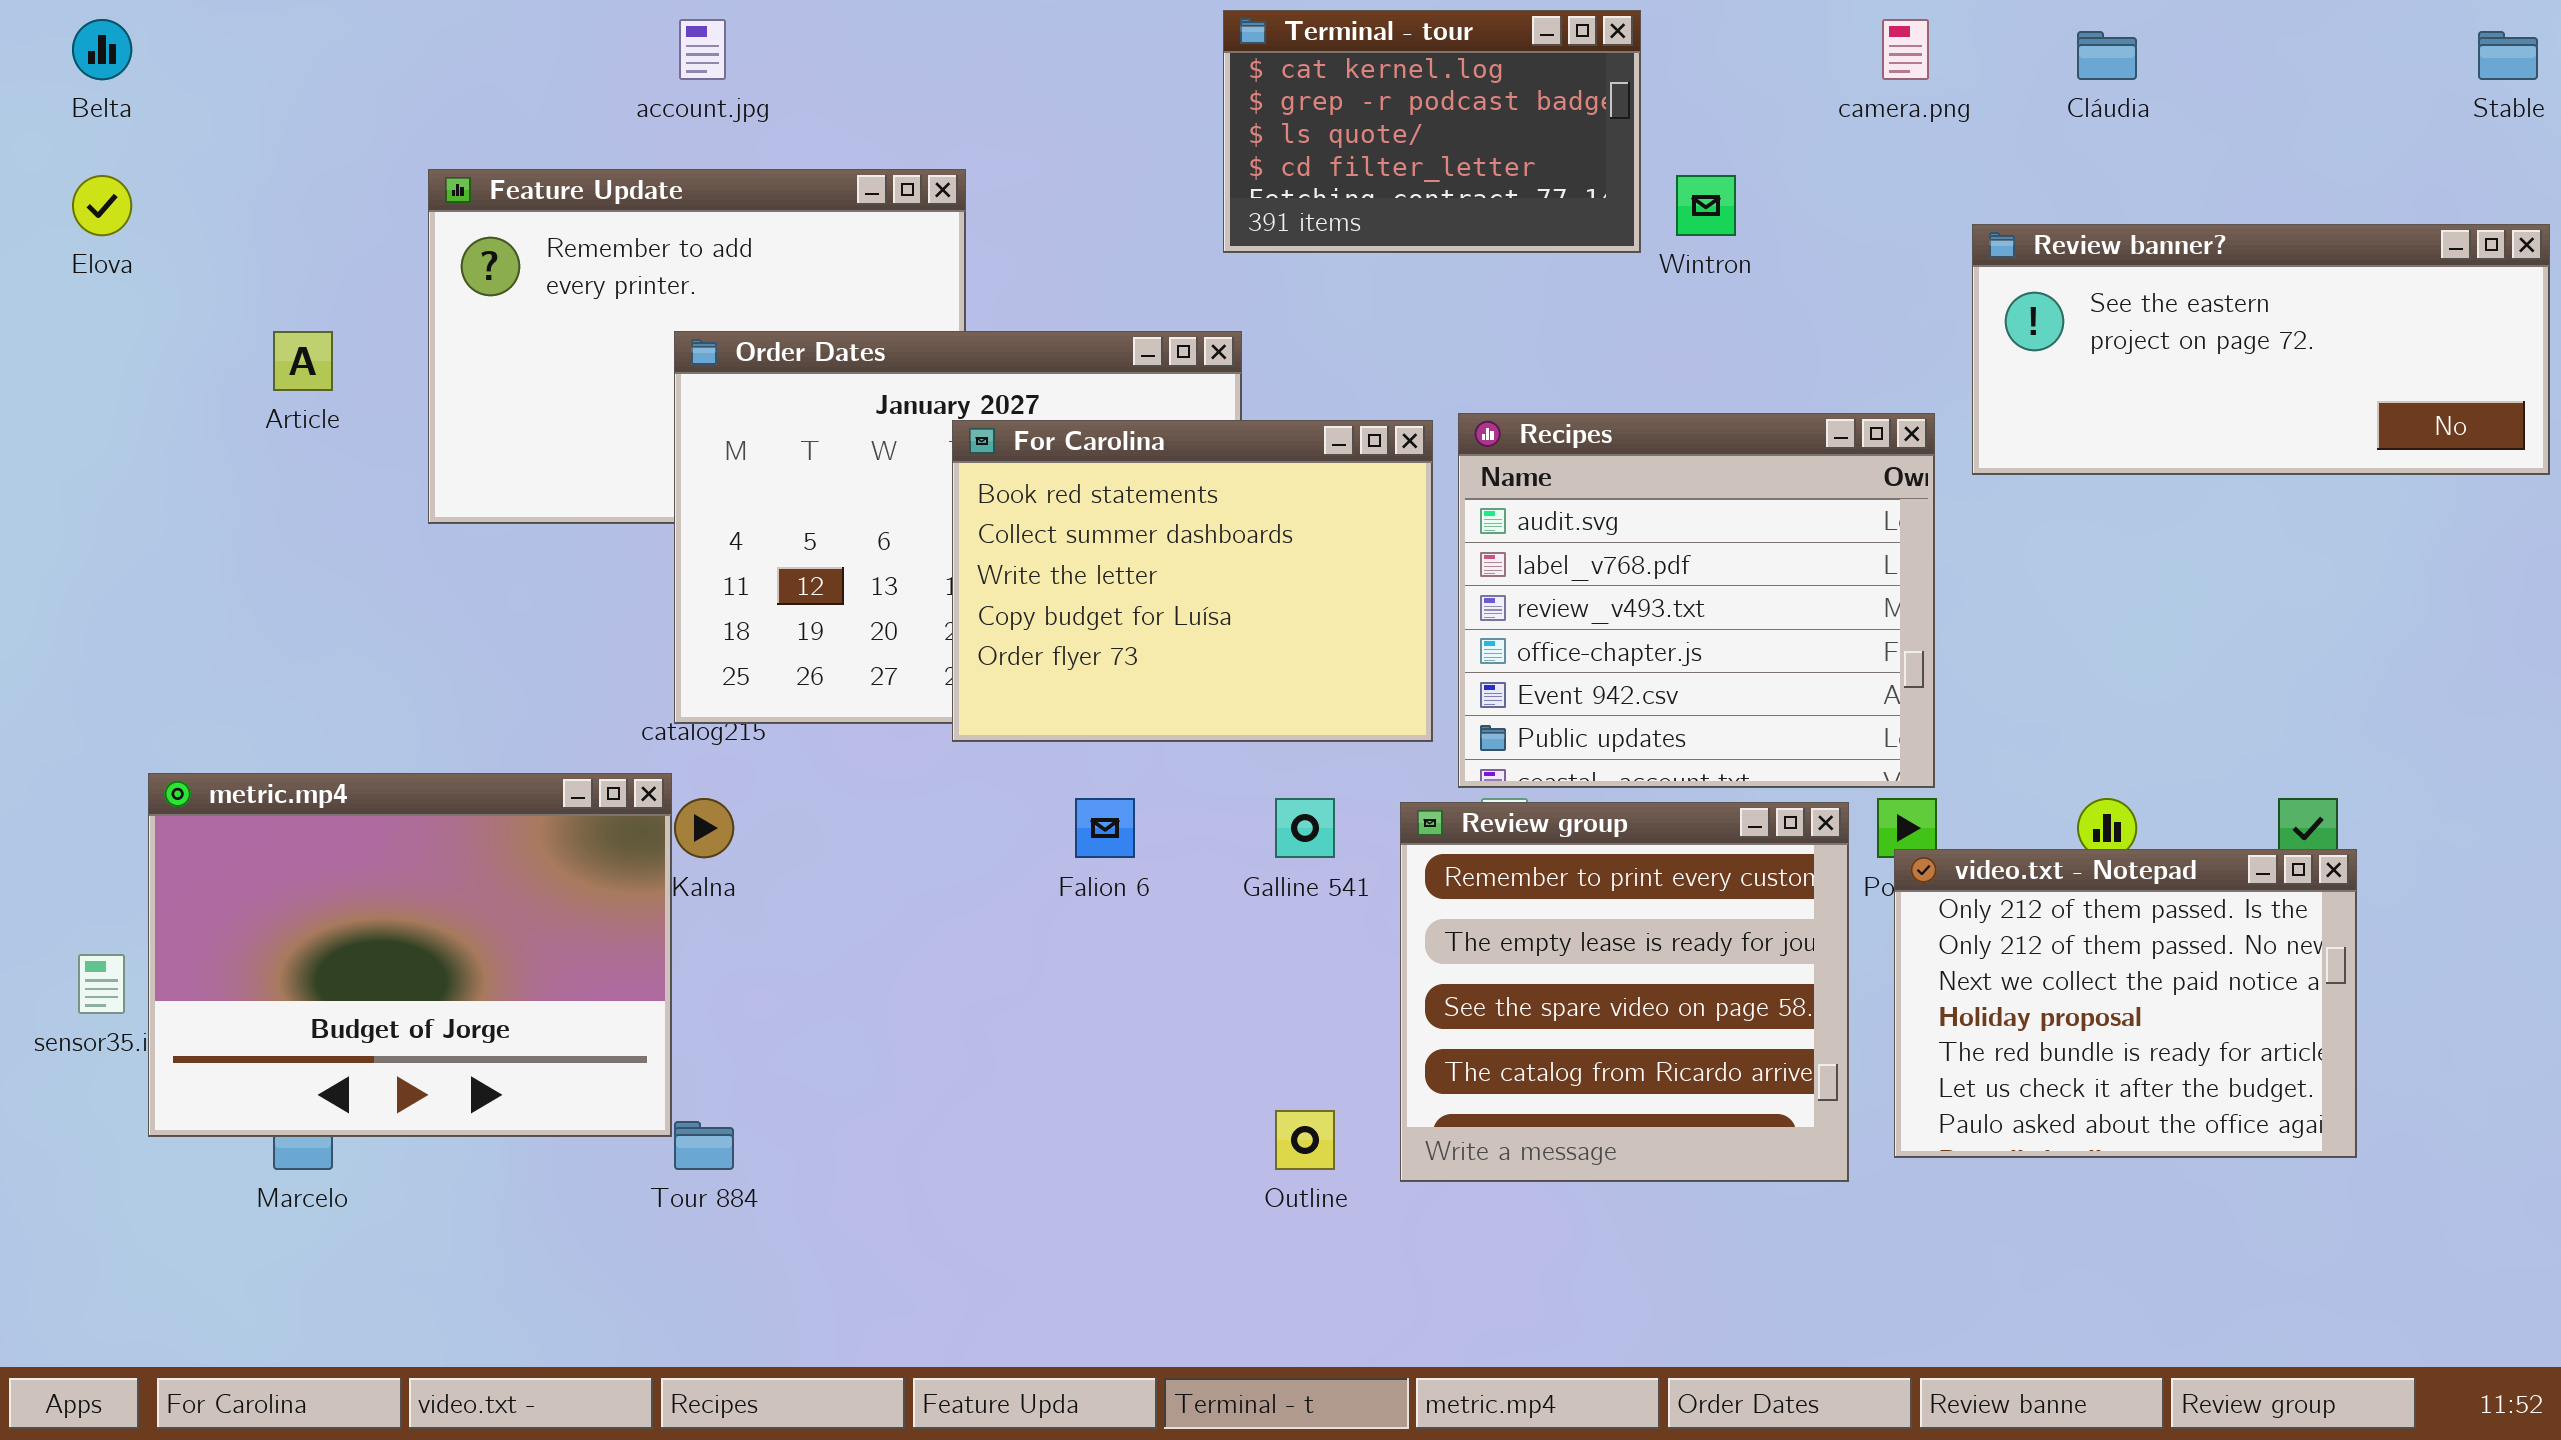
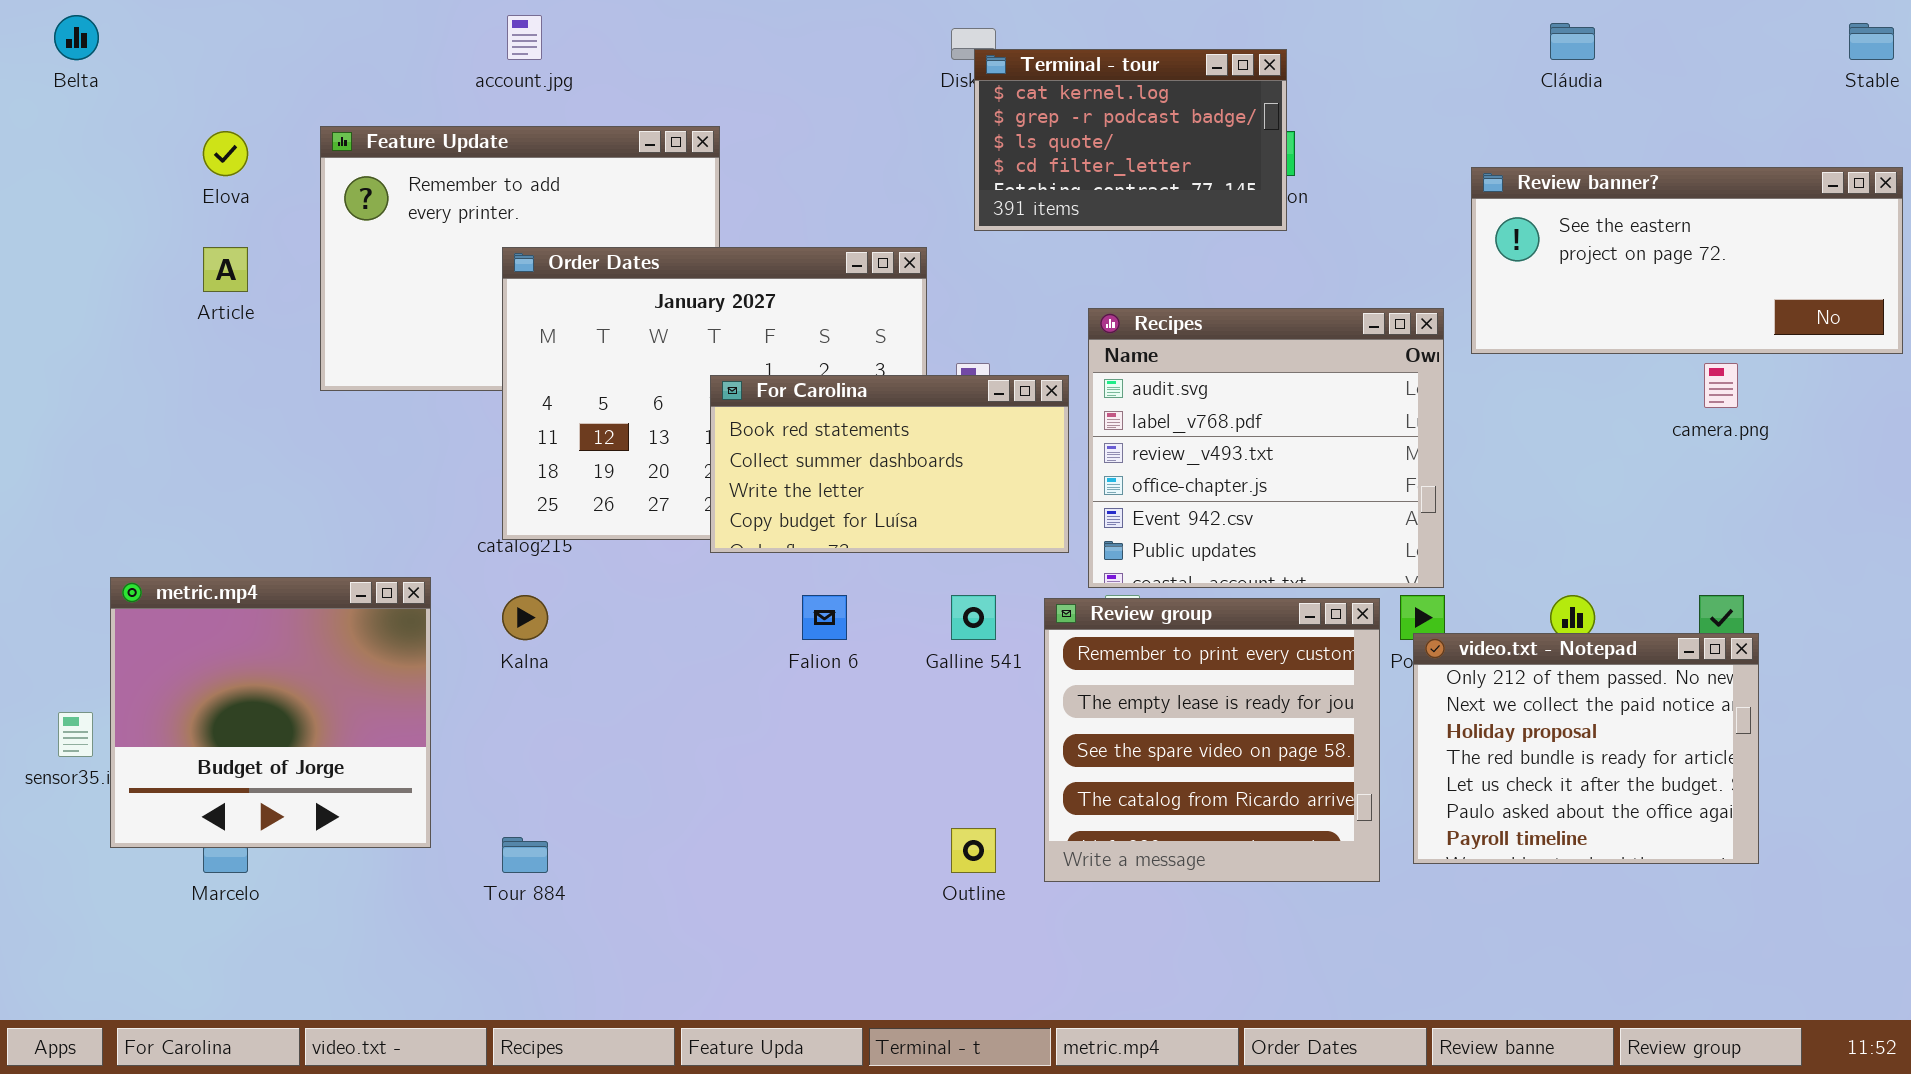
Terminal - tour: [1223,10,1641,253] -> [974,49,1287,231], moved
camera.png: [1882,19,1929,80] -> [1704,363,1738,408], moved
Elova: [72,175,132,236] -> [203,131,248,176], moved
For Carolina: [952,420,1433,742] -> [710,375,1069,553], resized
metric.mp4: [148,773,672,1137] -> [110,577,431,848], resized
video.txt - Notepad: [1894,849,2357,1158] -> [1413,633,1759,864], scrolled down 1 row

